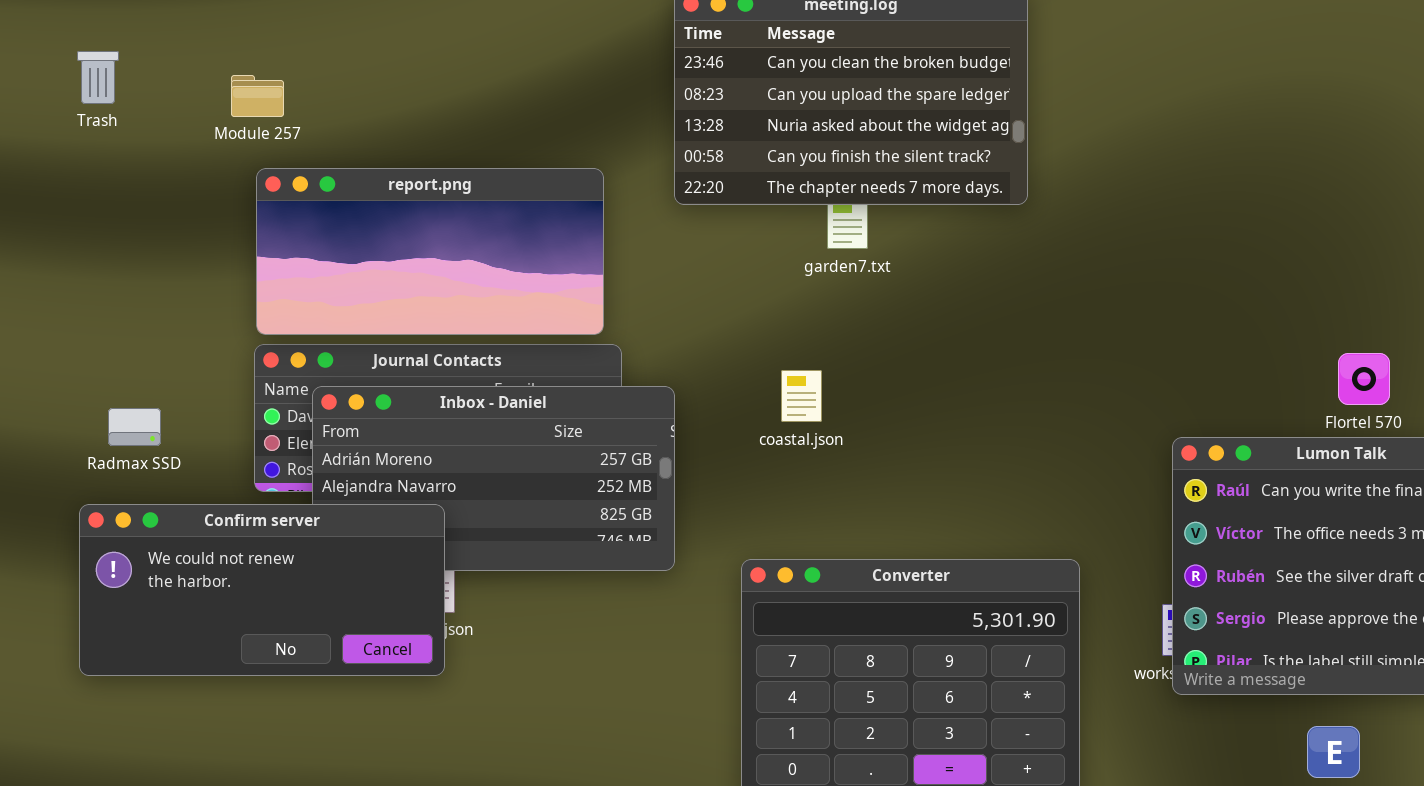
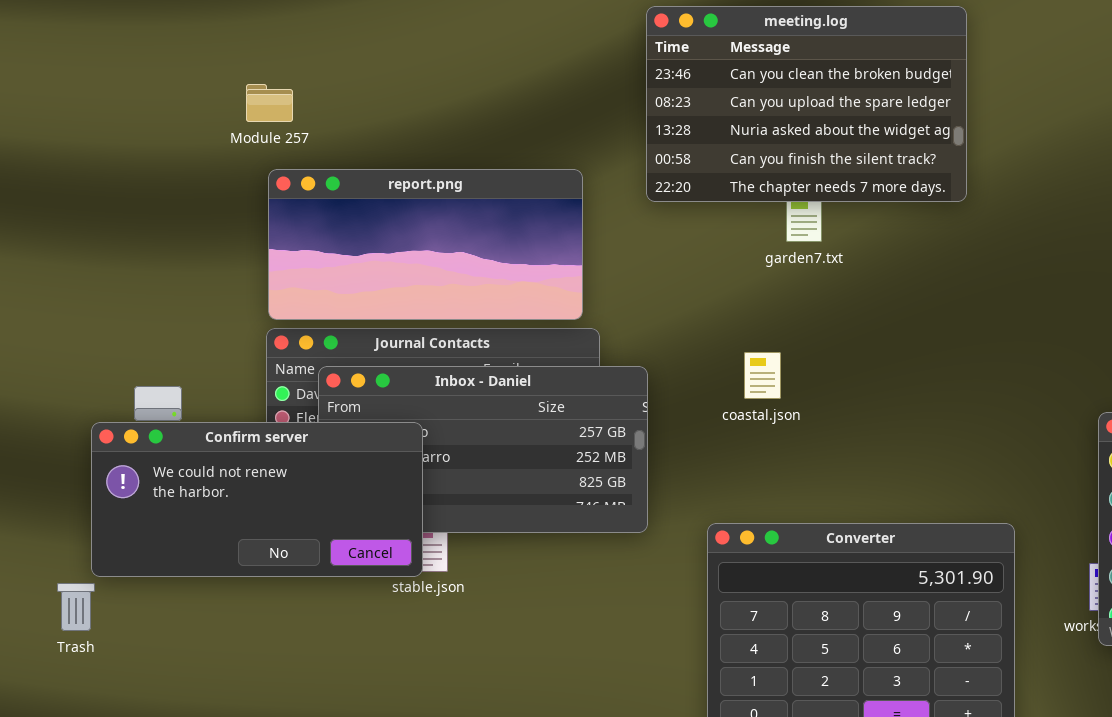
Trash: [77,51,119,104] -> [57,583,95,631], moved
Confirm server: [79,504,445,676] -> [91,422,423,577], moved

